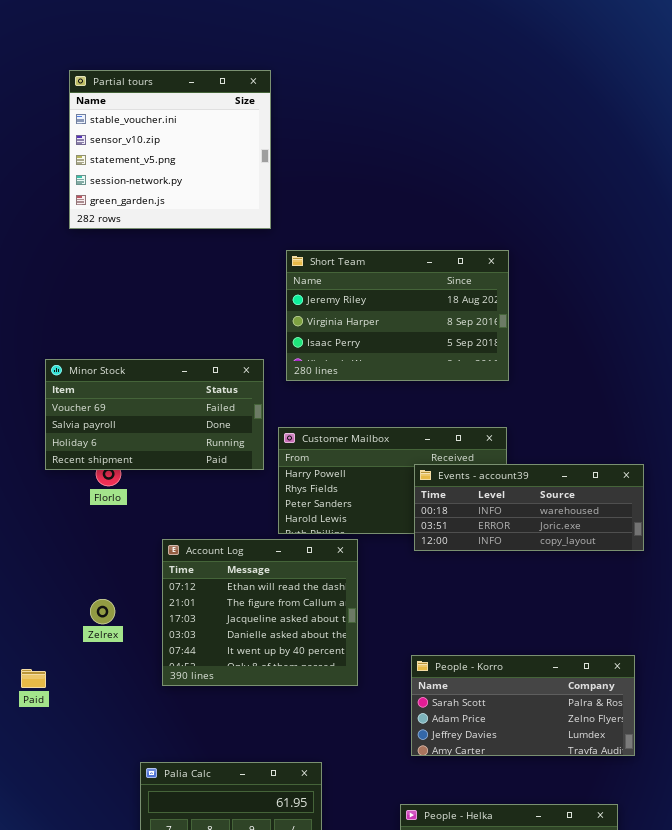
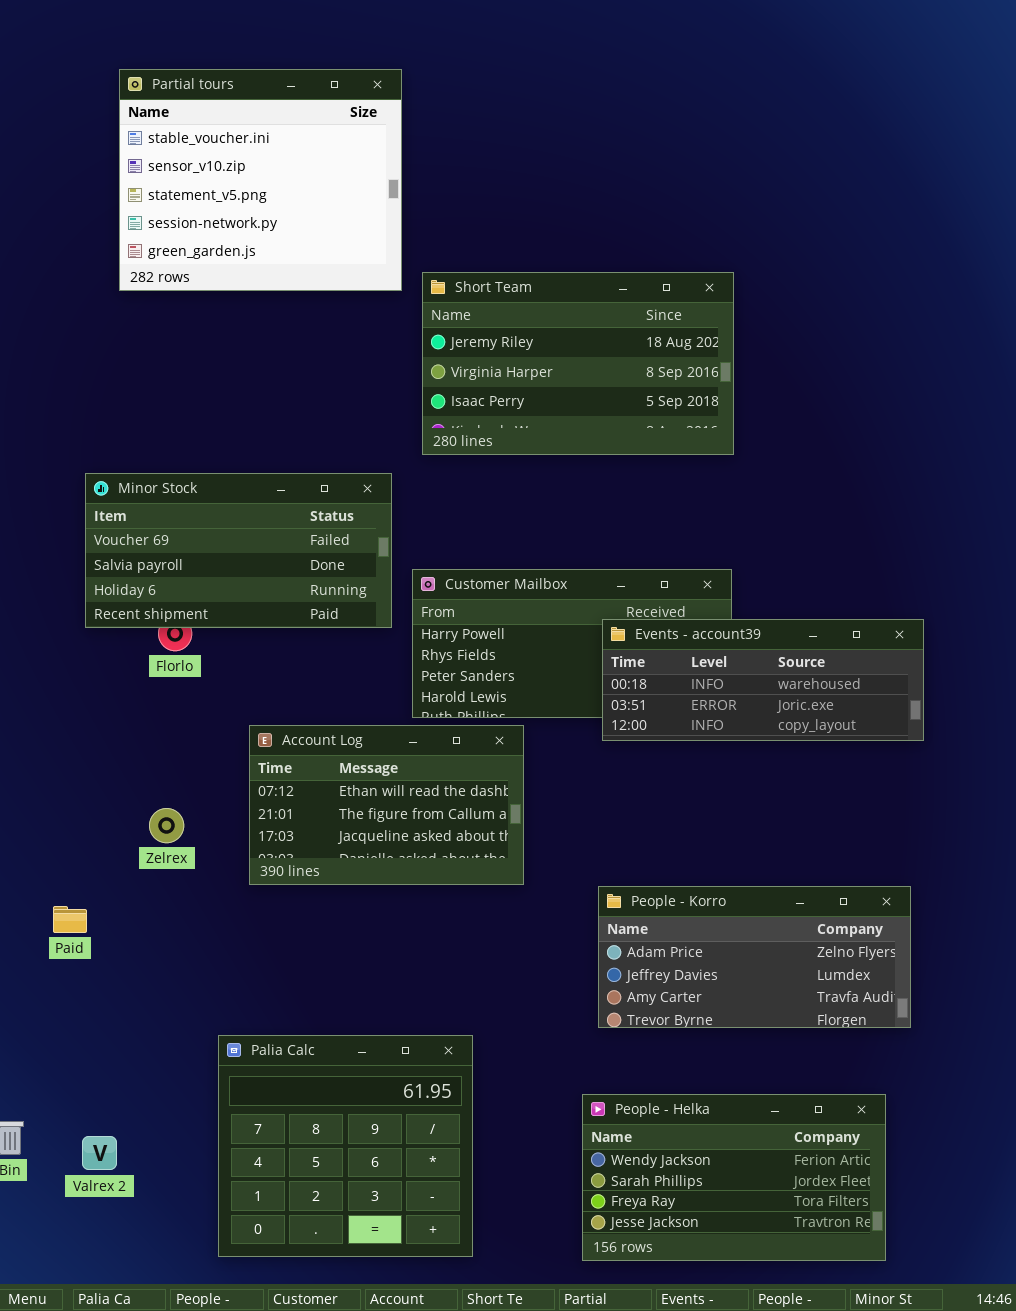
Short Team: [286,250,509,381] -> [422,272,734,455], moved
Account Log: [162,539,358,686] -> [249,725,524,885], resized
People - Korro: [411,655,635,756] -> [598,886,911,1028], scrolled down 1 row

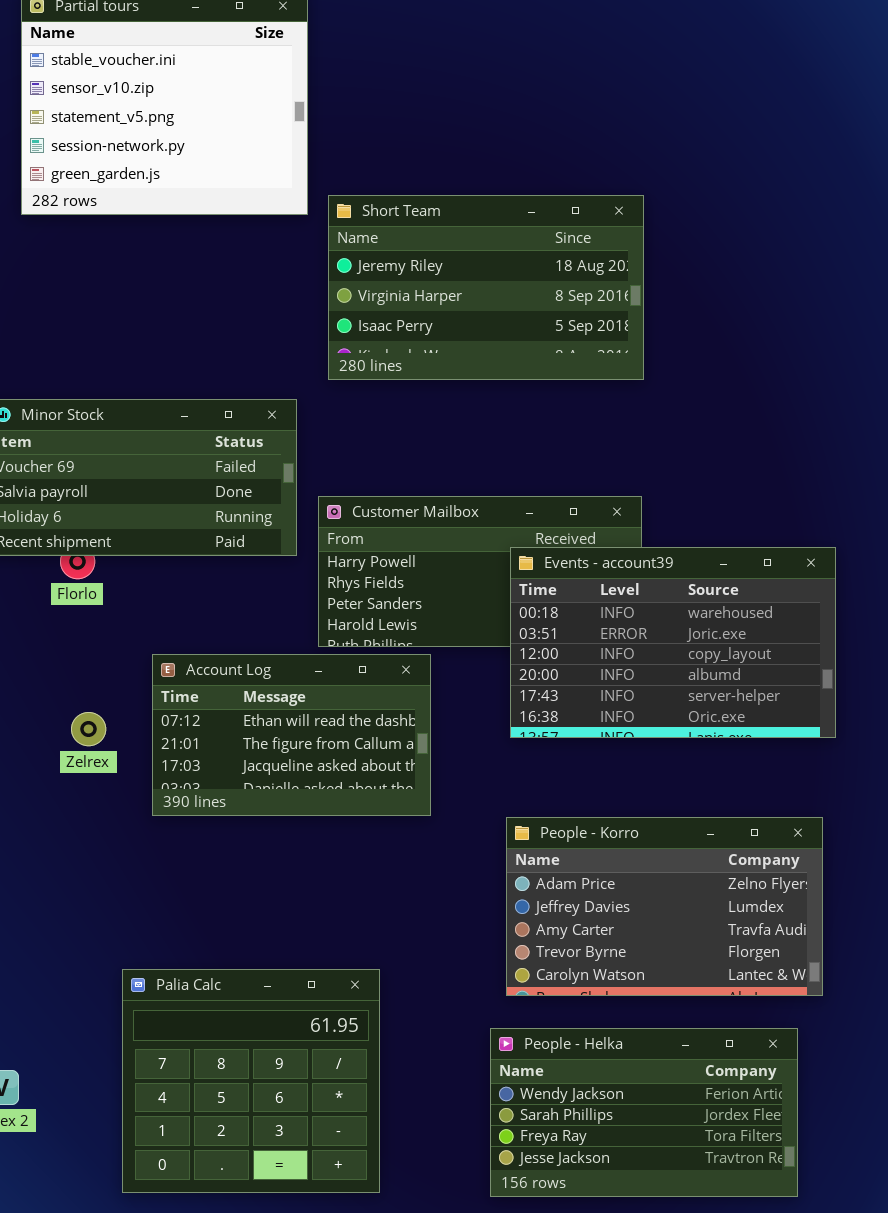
Events - account39: [602,619,924,741] -> [510,547,836,738], resized
Zelrex: [149,808,184,843] -> [71,712,106,746], moved
People - Korro: [598,886,911,1028] -> [506,817,823,996], resized

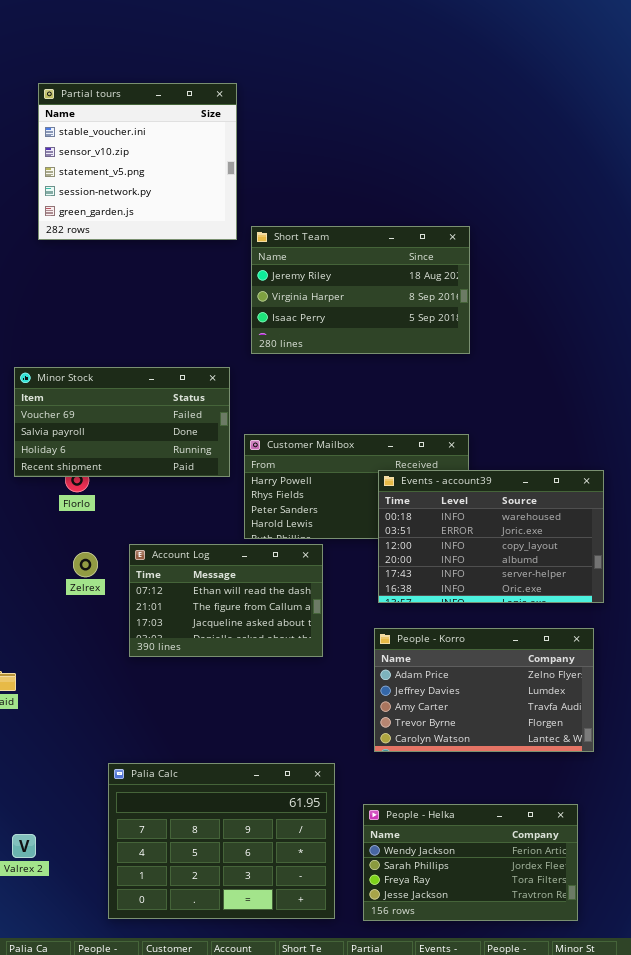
Zelrex: [71,712,106,746] -> [73,552,98,577], moved
People - Korro: [506,817,823,996] -> [374,628,594,752], moved
Palia Calc: [122,969,380,1193] -> [108,763,335,919], resized

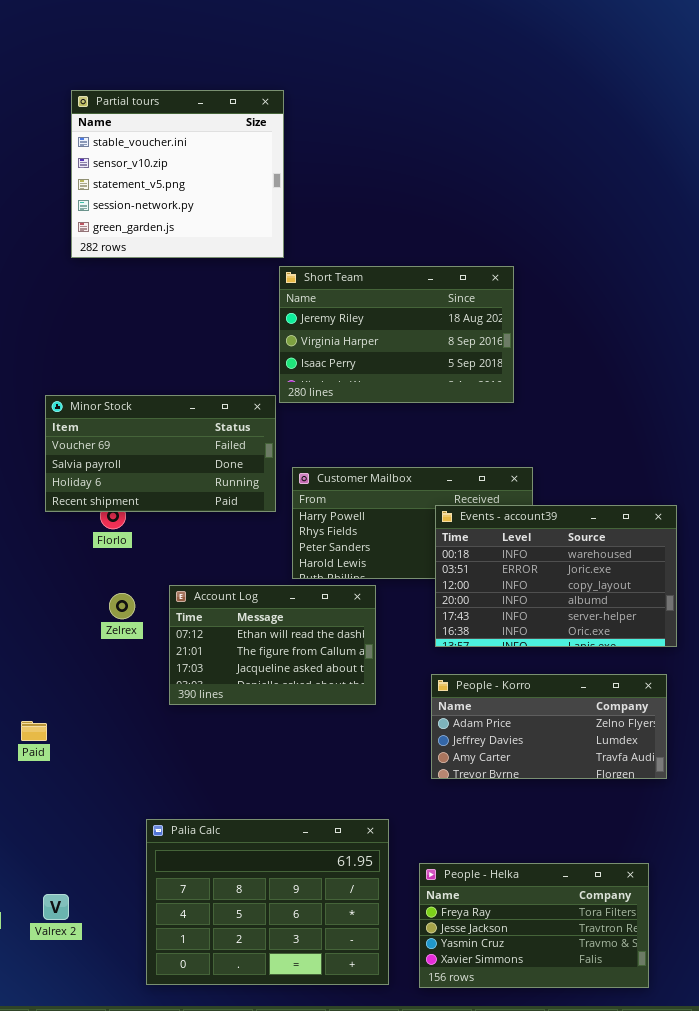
Short Team: [251,226,470,354] -> [279,266,514,403], moved
People - Korro: [374,628,594,752] -> [431,674,667,779], resized
People - Helka: [363,804,578,921] -> [419,863,649,988], scrolled down 2 rows

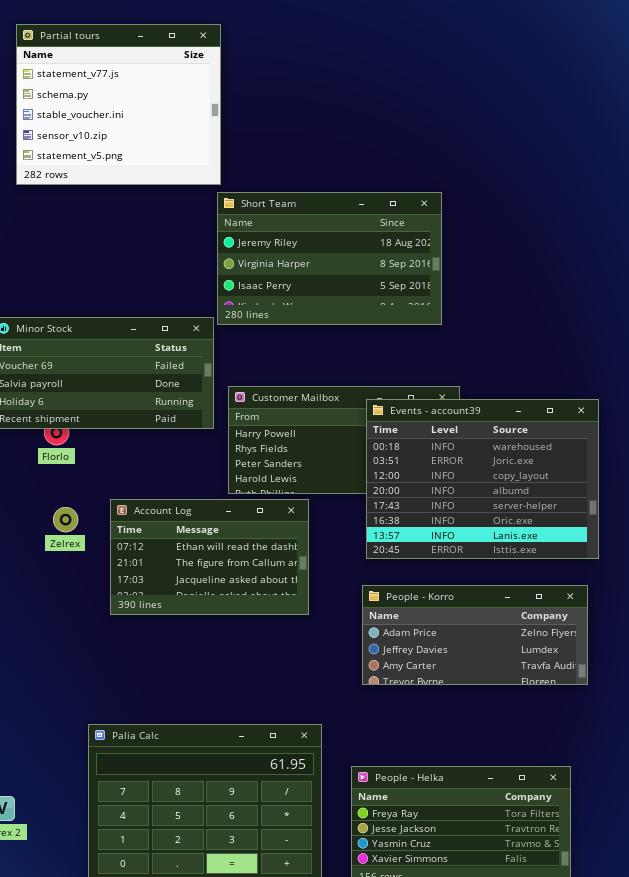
Partial tours: [71,90,284,258] -> [16,24,221,185], scrolled up 2 rows
Events - account39: [435,505,677,647] -> [366,399,599,559], resized

